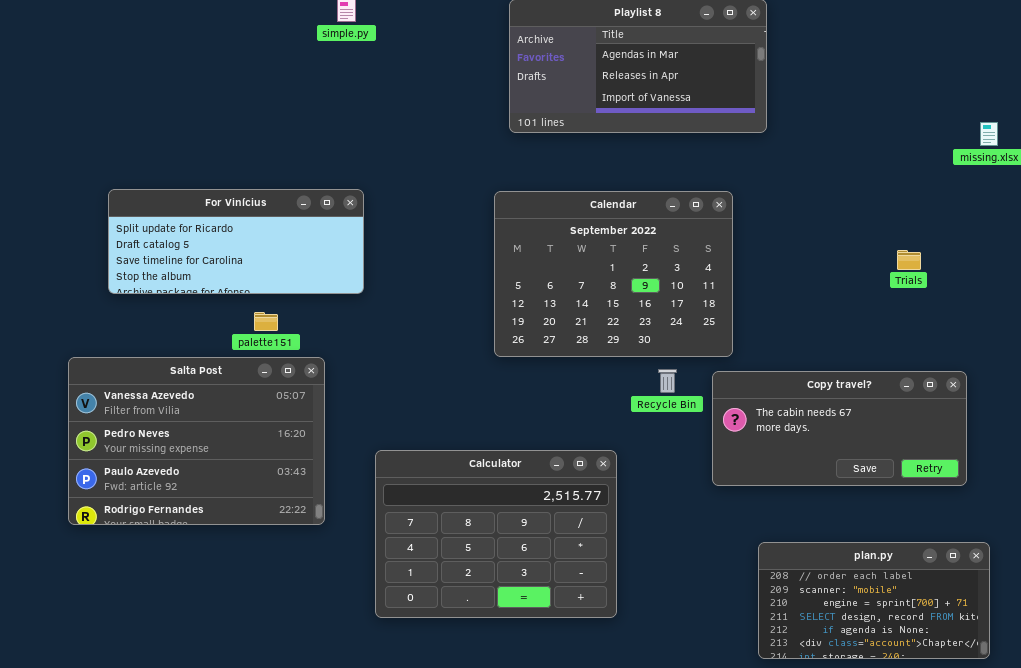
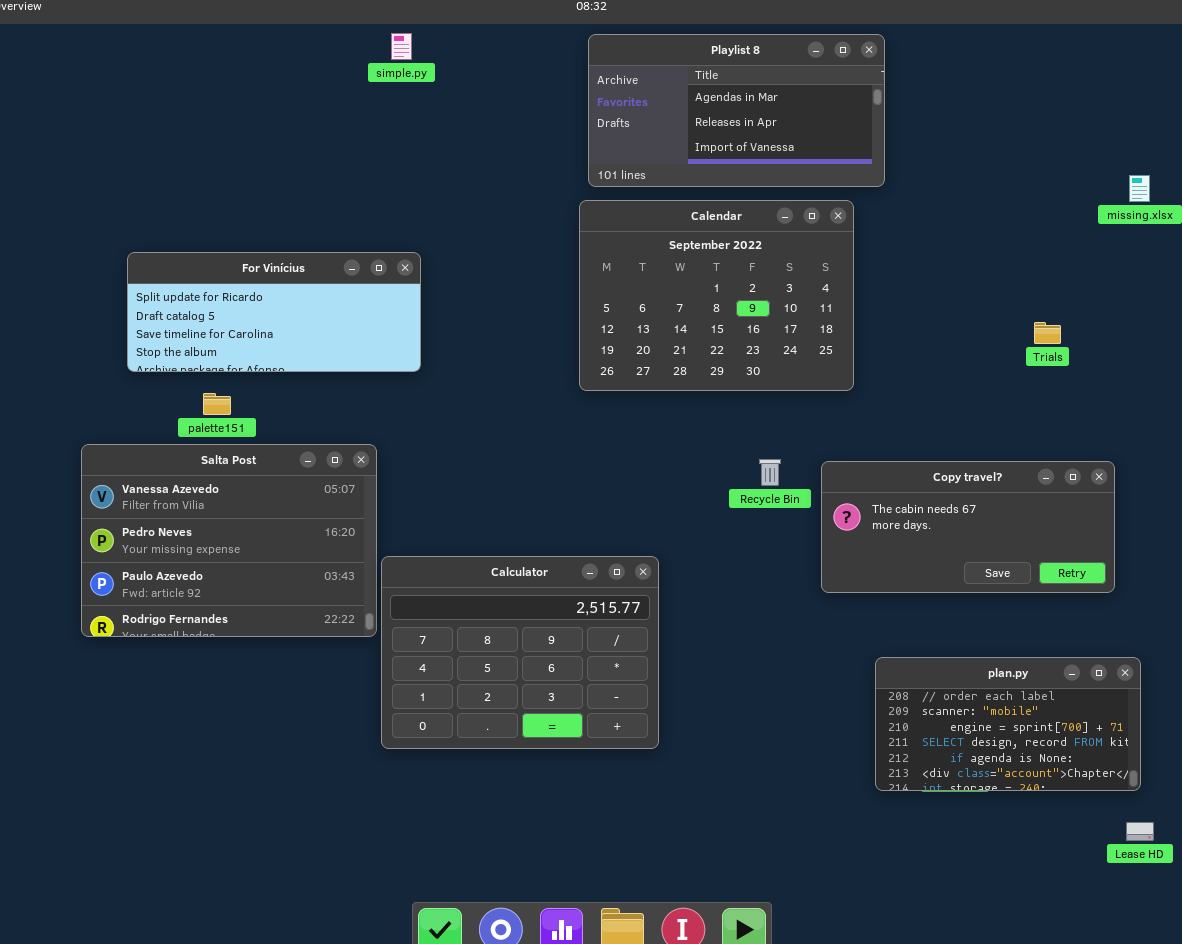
Calendar: [494,191,733,357] -> [579,200,854,391], moved
palette151: [254,312,278,331] -> [203,393,231,415], moved
Calculator: [375,450,617,618] -> [381,556,659,749], moved

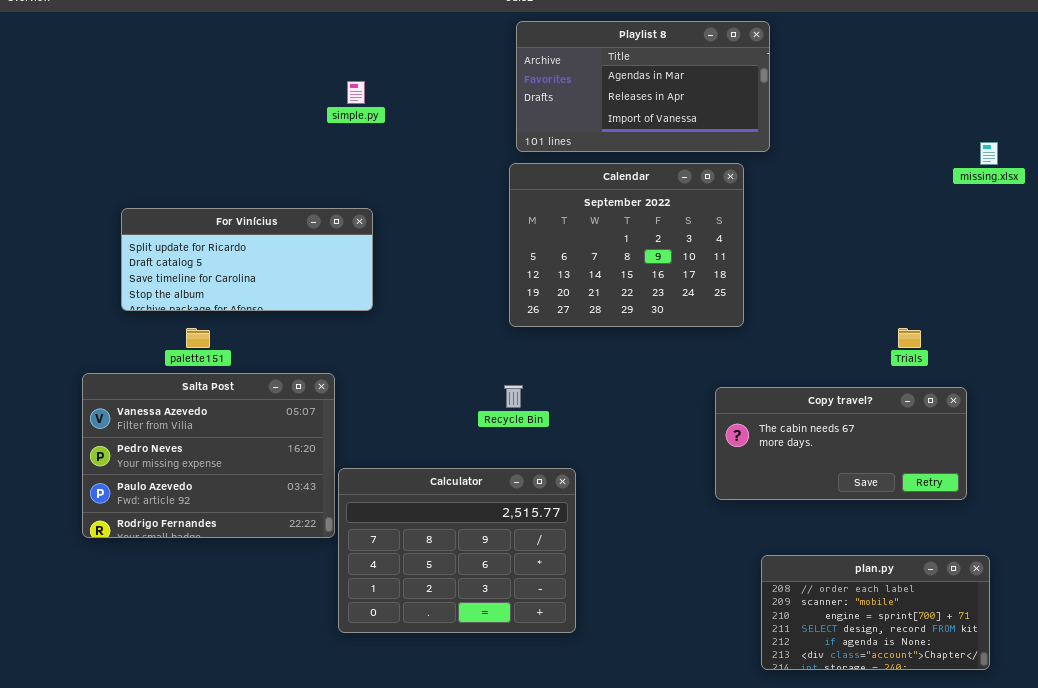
simple.py: [391,33,412,60] -> [347,81,365,104], moved
Trials: [1034,322,1061,344] -> [898,328,921,348], moved
Recycle Bin: [759,459,781,486] -> [504,385,523,408], moved

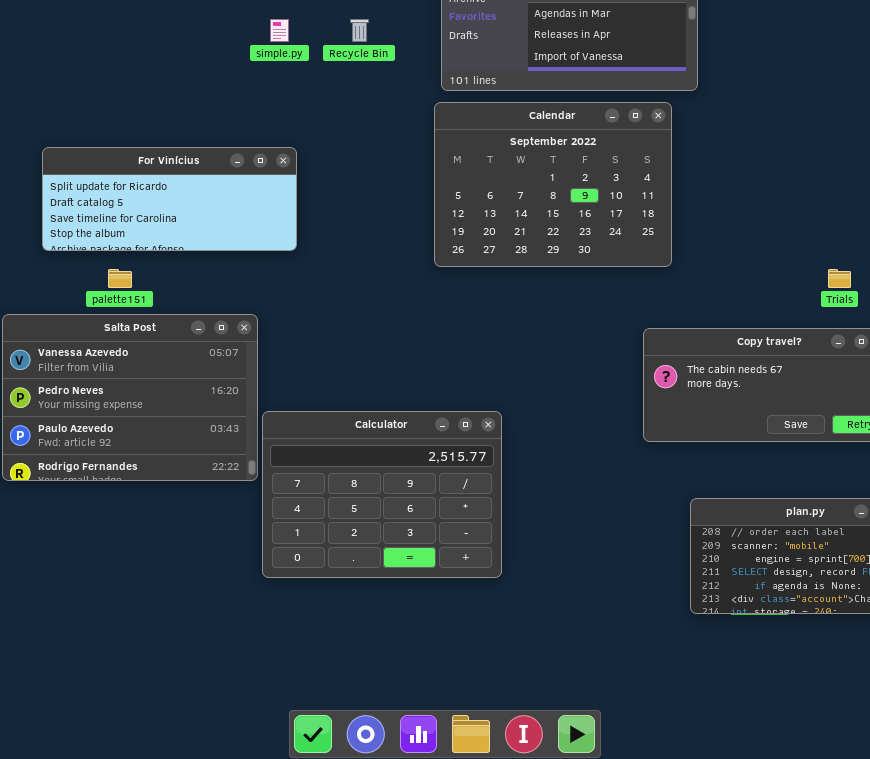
Recycle Bin: [504,385,523,408] -> [350,19,369,42], moved

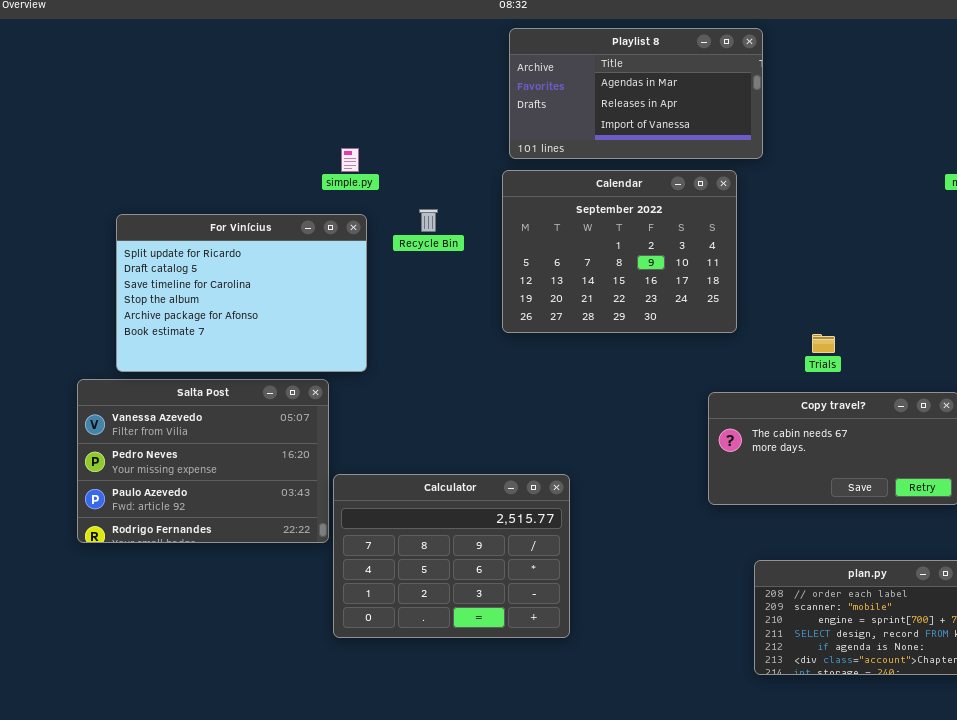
simple.py: [270,19,289,42] -> [341,148,359,172], moved
Recycle Bin: [350,19,369,42] -> [419,209,438,232], moved
For Vinícius: [42,147,297,251] -> [116,214,367,372], resized
Trials: [828,269,851,288] -> [812,334,835,353], moved

